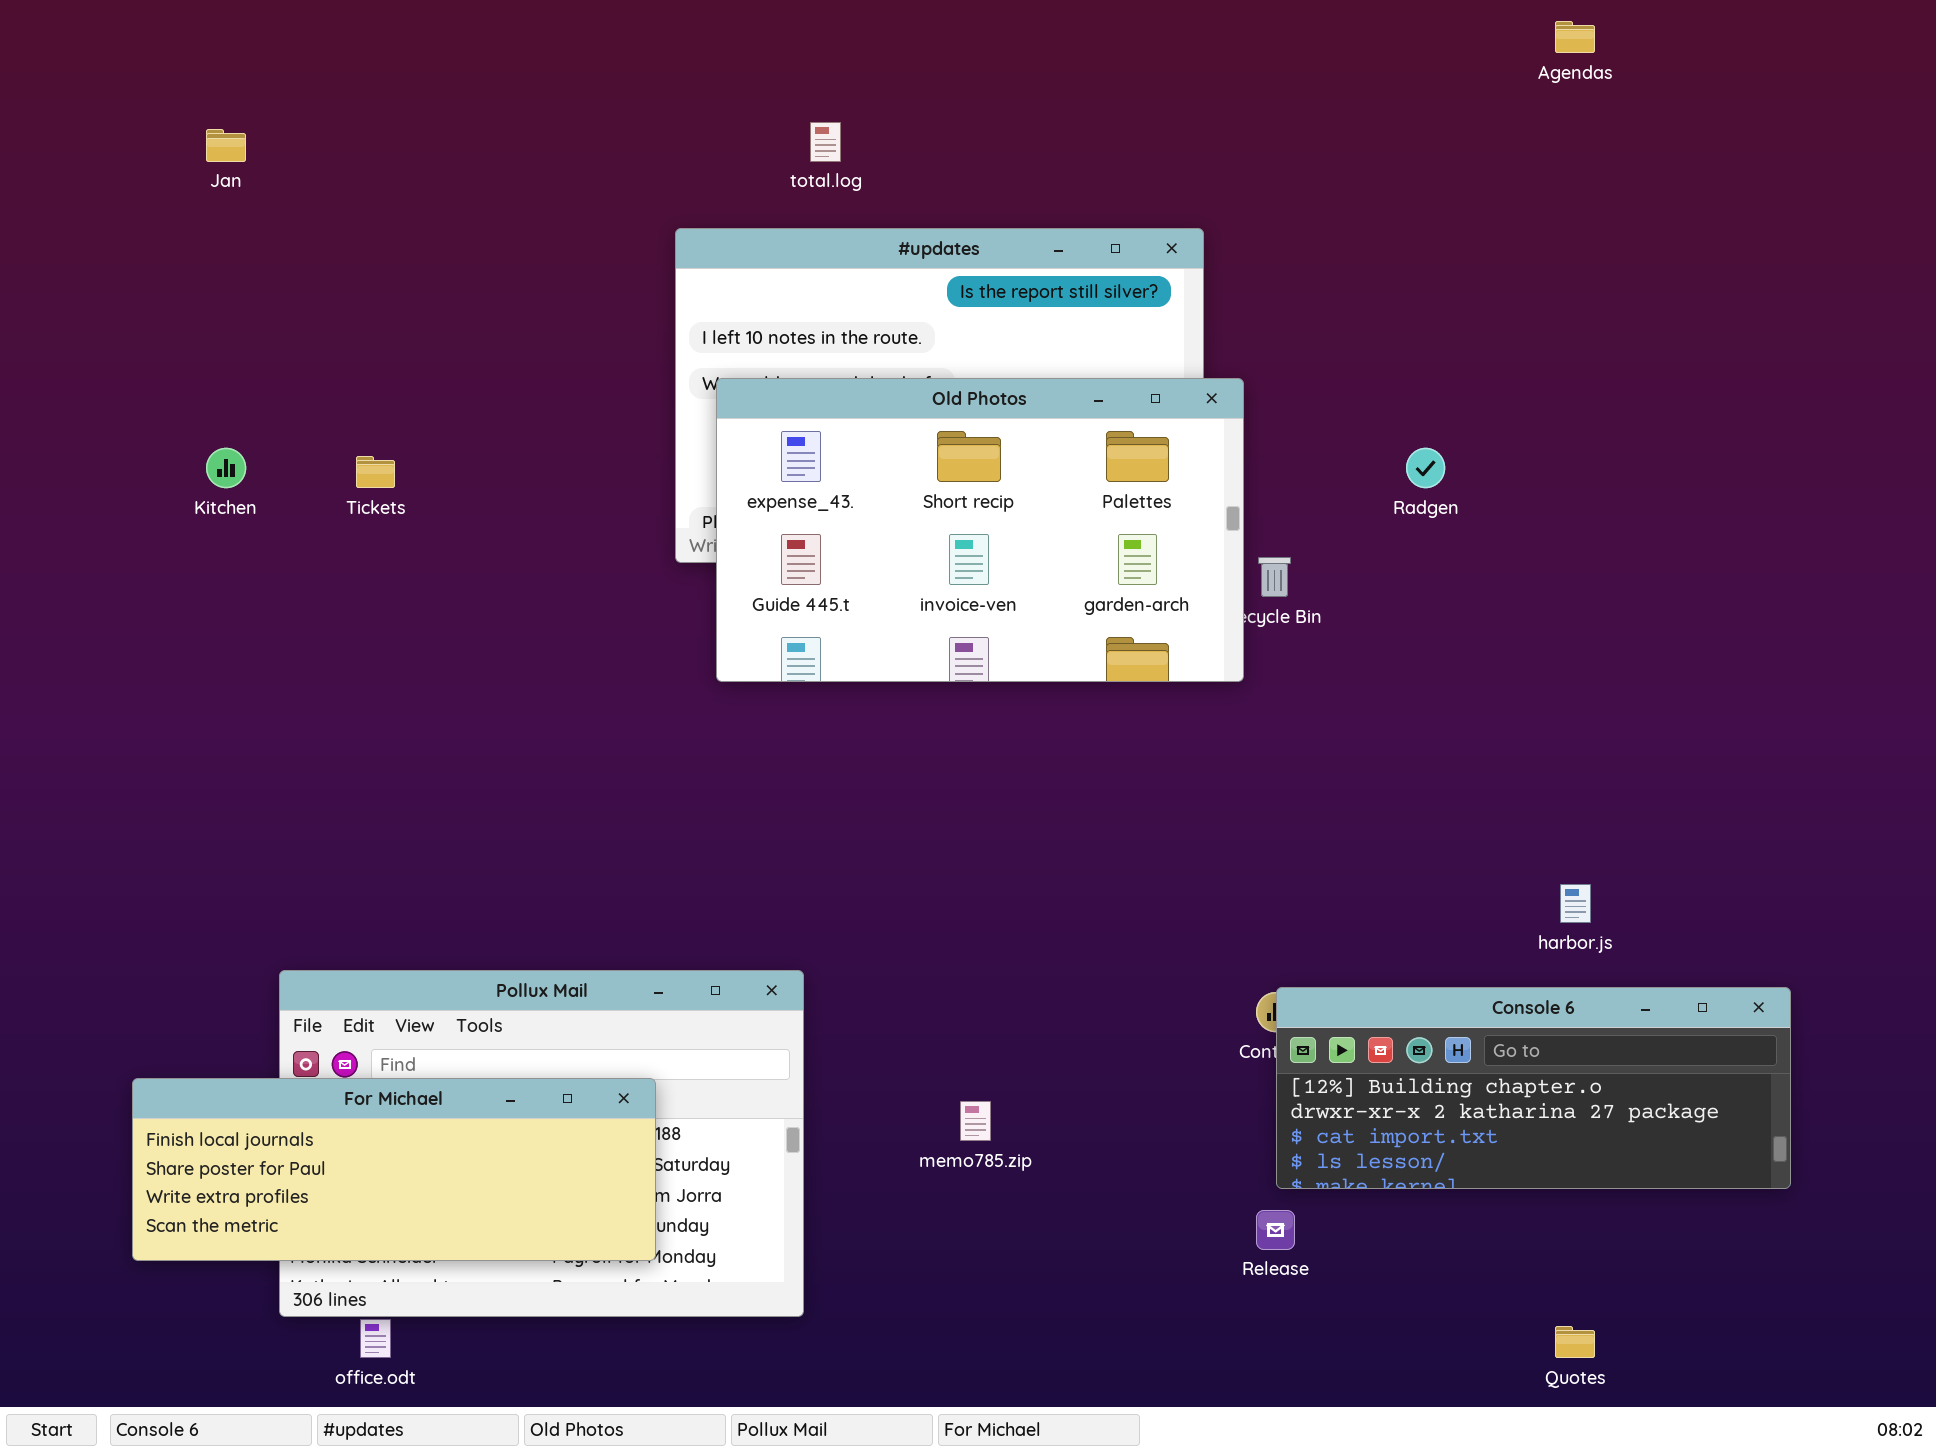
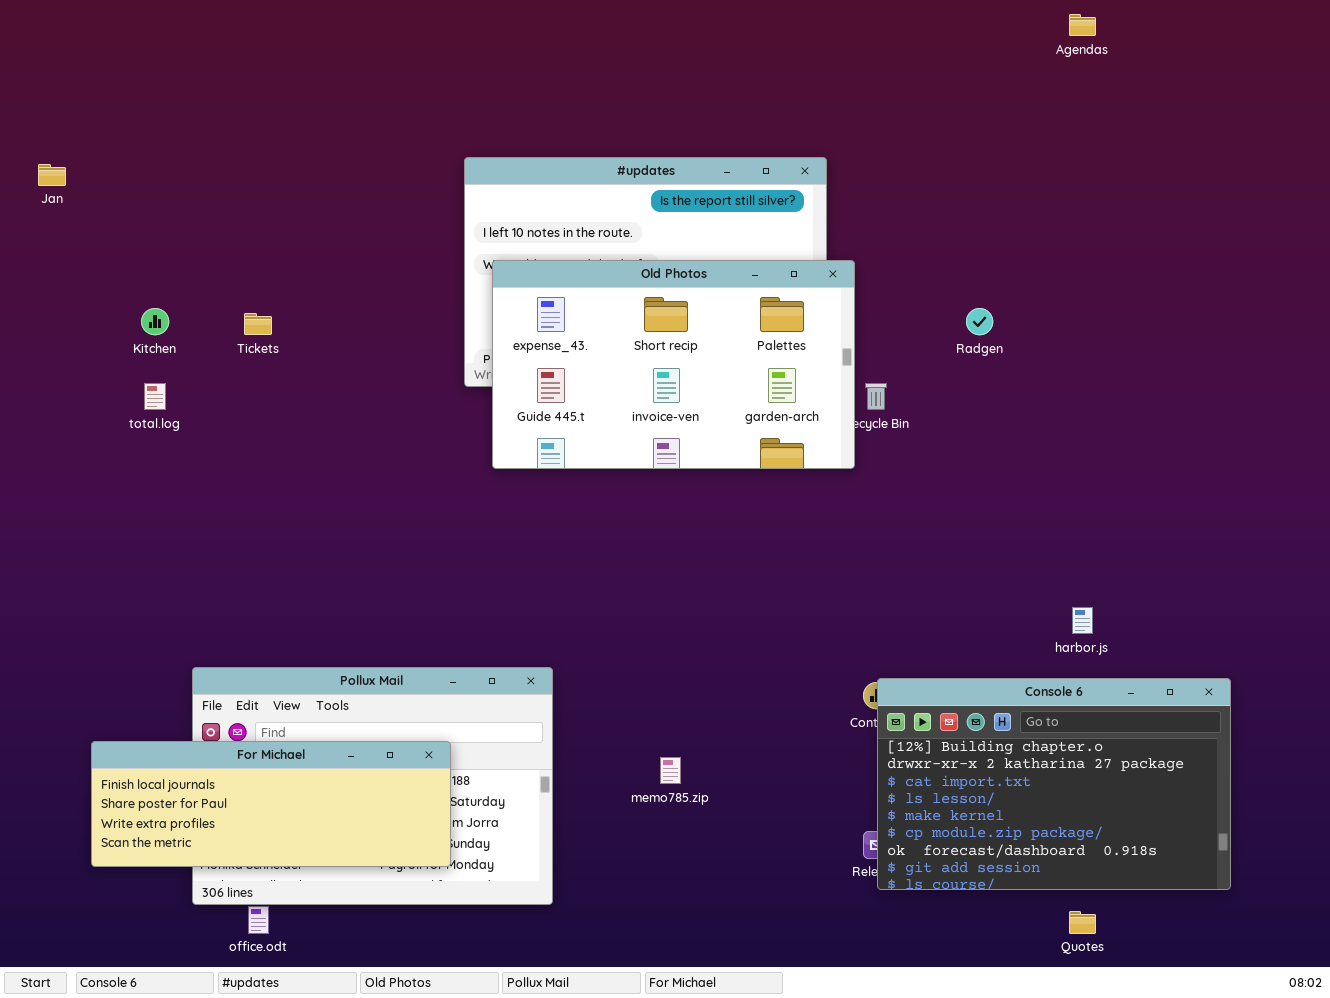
total.log: [810,122,841,162] -> [144,383,166,410], moved
Jan: [206,129,246,162] -> [38,164,66,186], moved
Console 6: [1276,987,1791,1189] -> [877,678,1231,890], resized

